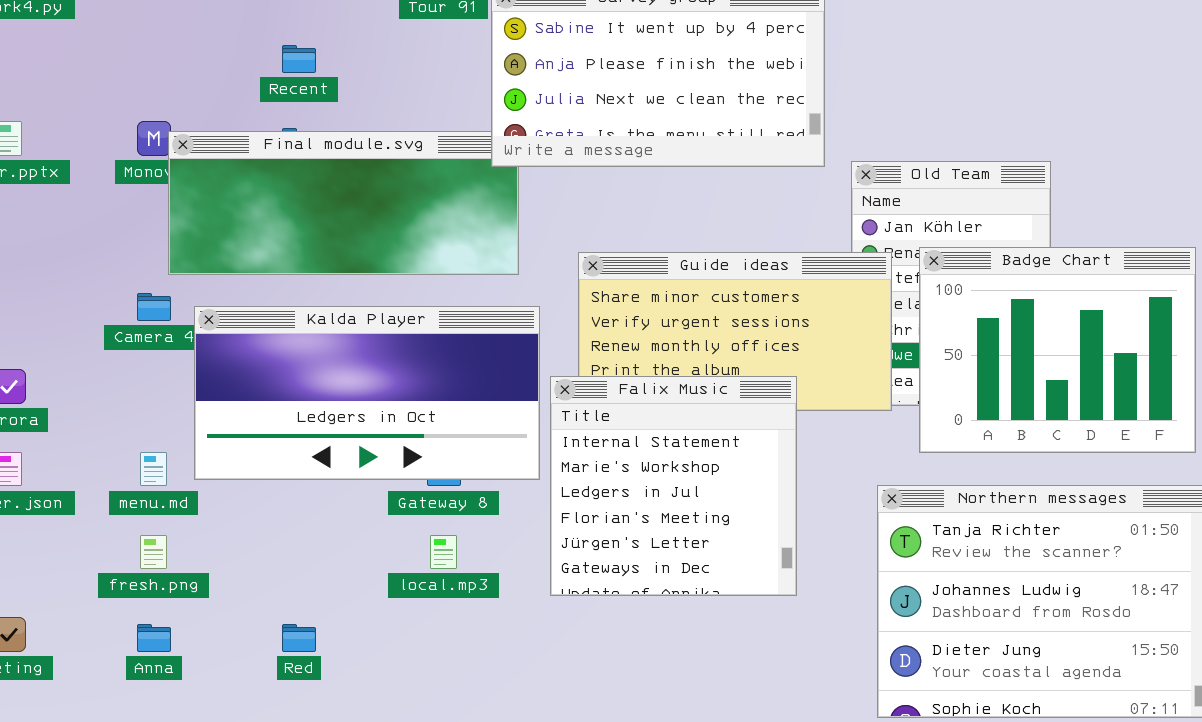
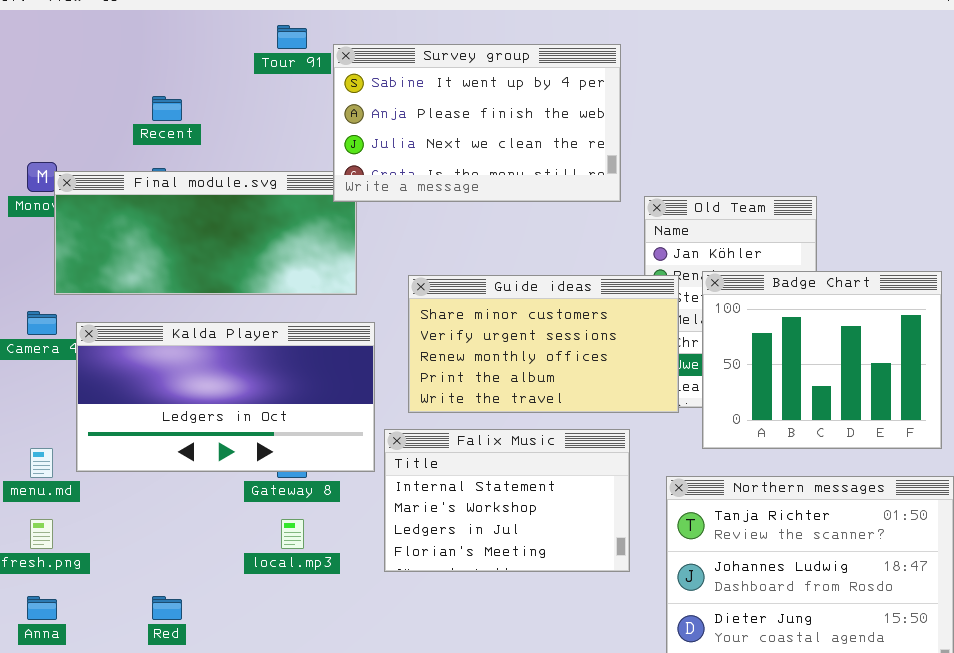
Falix Music: [550,376,797,596] -> [384,429,630,572], resized

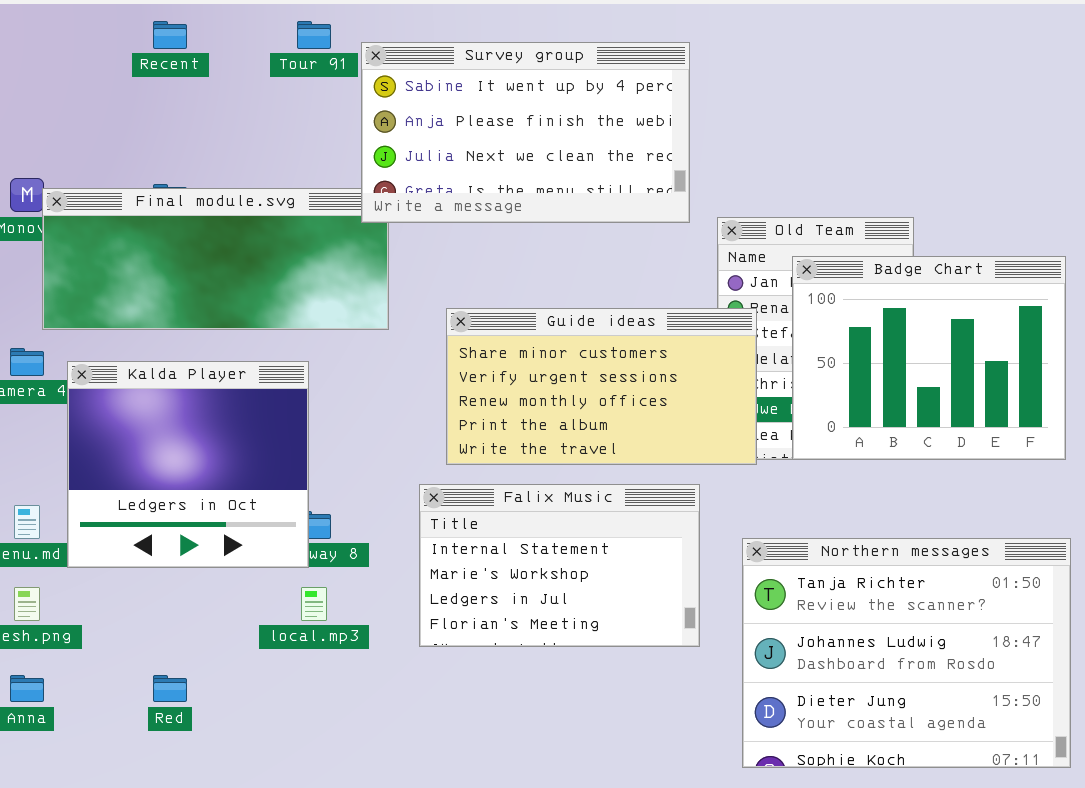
Recent: [152,96,182,121] -> [153,21,187,49], moved
Badge Chart: [702,271,942,449] -> [792,256,1066,460], moved
Kalda Player: [76,322,375,472] -> [67,361,309,568], resized

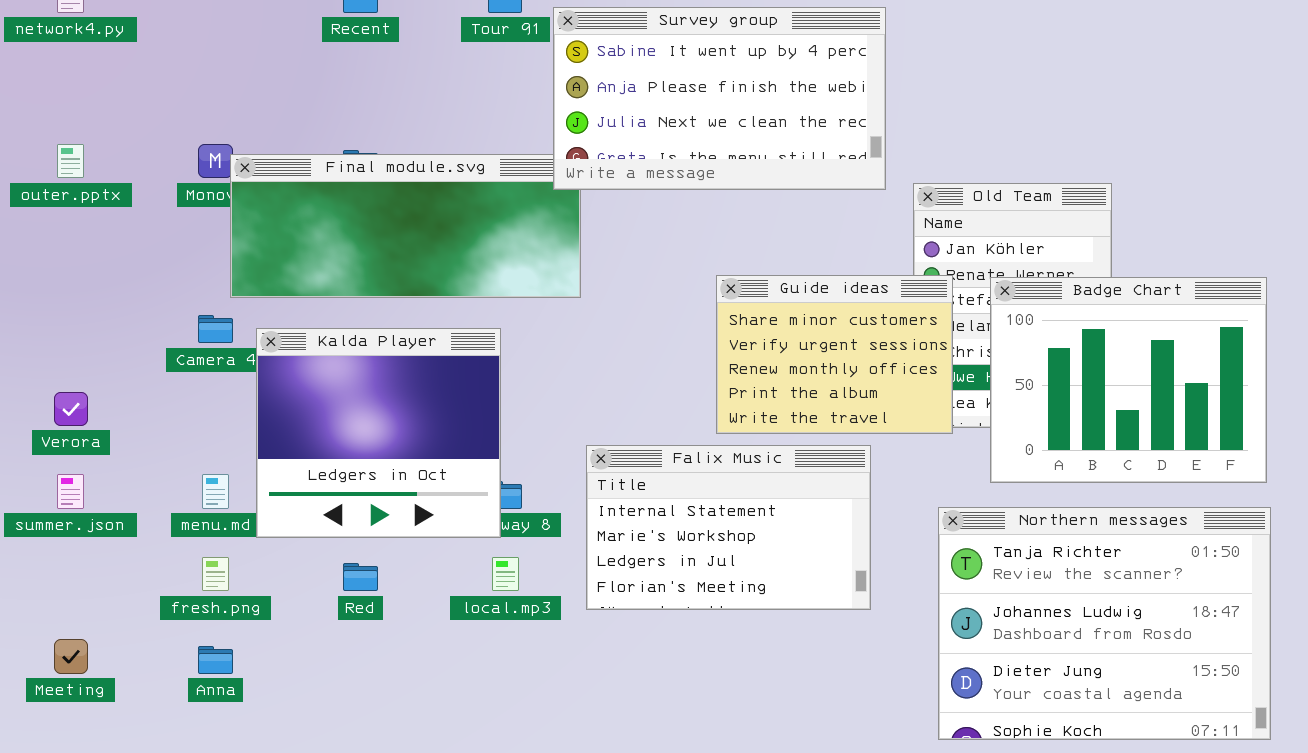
Badge Chart: [792,256,1066,460] -> [990,277,1267,483], moved
Guide ideas: [446,308,757,465] -> [716,275,953,434], resized
Falix Music: [419,484,700,647] -> [586,445,871,610], moved
Red: [153,675,187,702] -> [343,563,378,591], moved

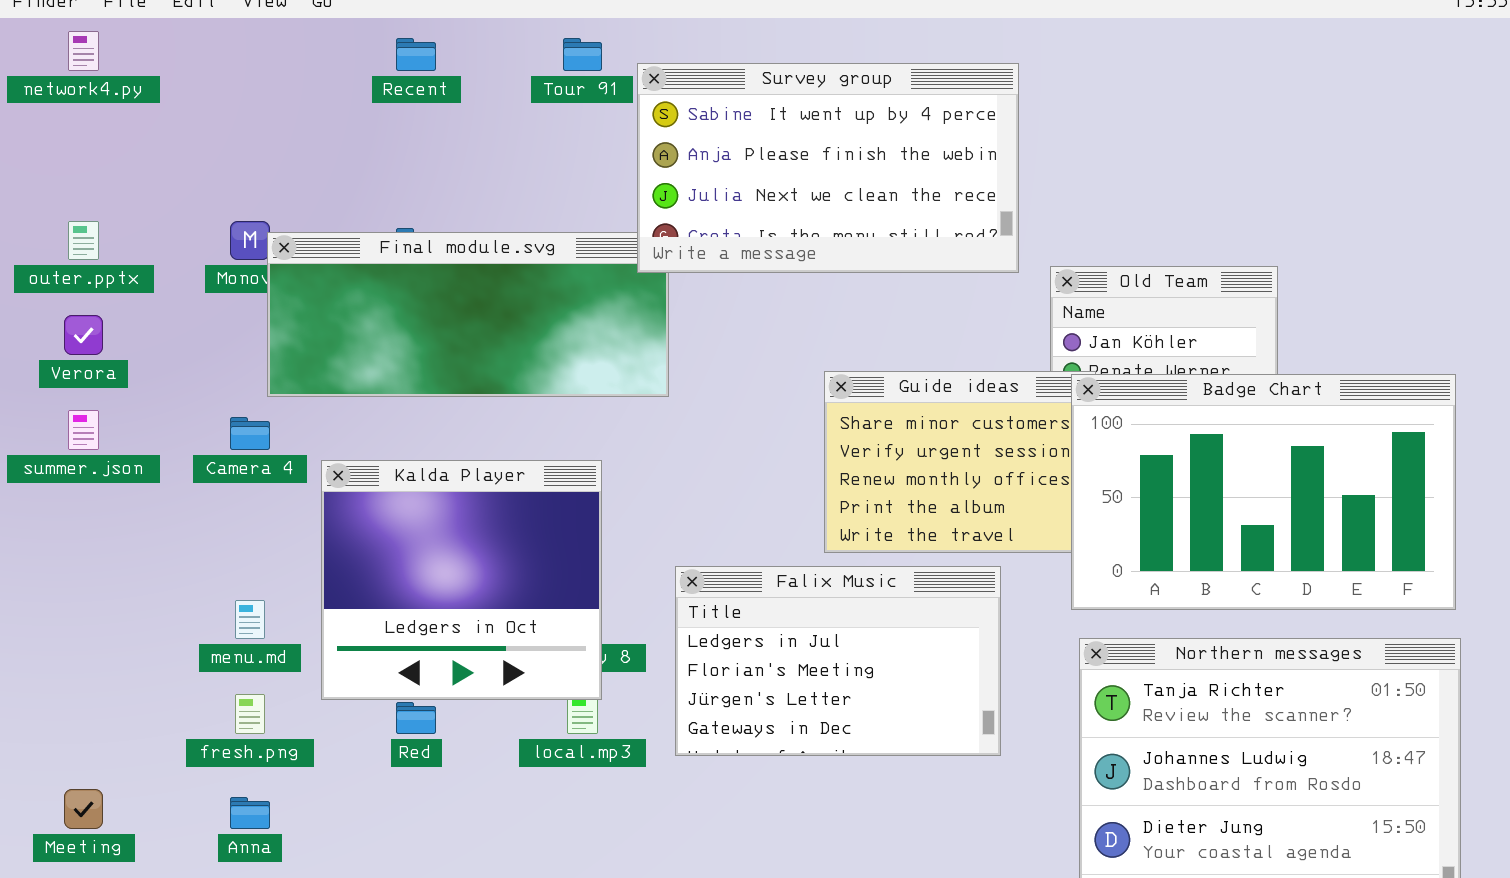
Badge Chart: [990,277,1267,483] -> [1071,374,1456,610], resized
Kalda Player: [256,328,501,538] -> [321,460,602,700], moved
Verora: [54,392,88,426] -> [64,315,103,355], moved
Falix Music: [586,445,871,610] -> [675,566,1001,756], scrolled down 2 rows
summer.json: [57,474,84,509] -> [68,410,99,450], moved

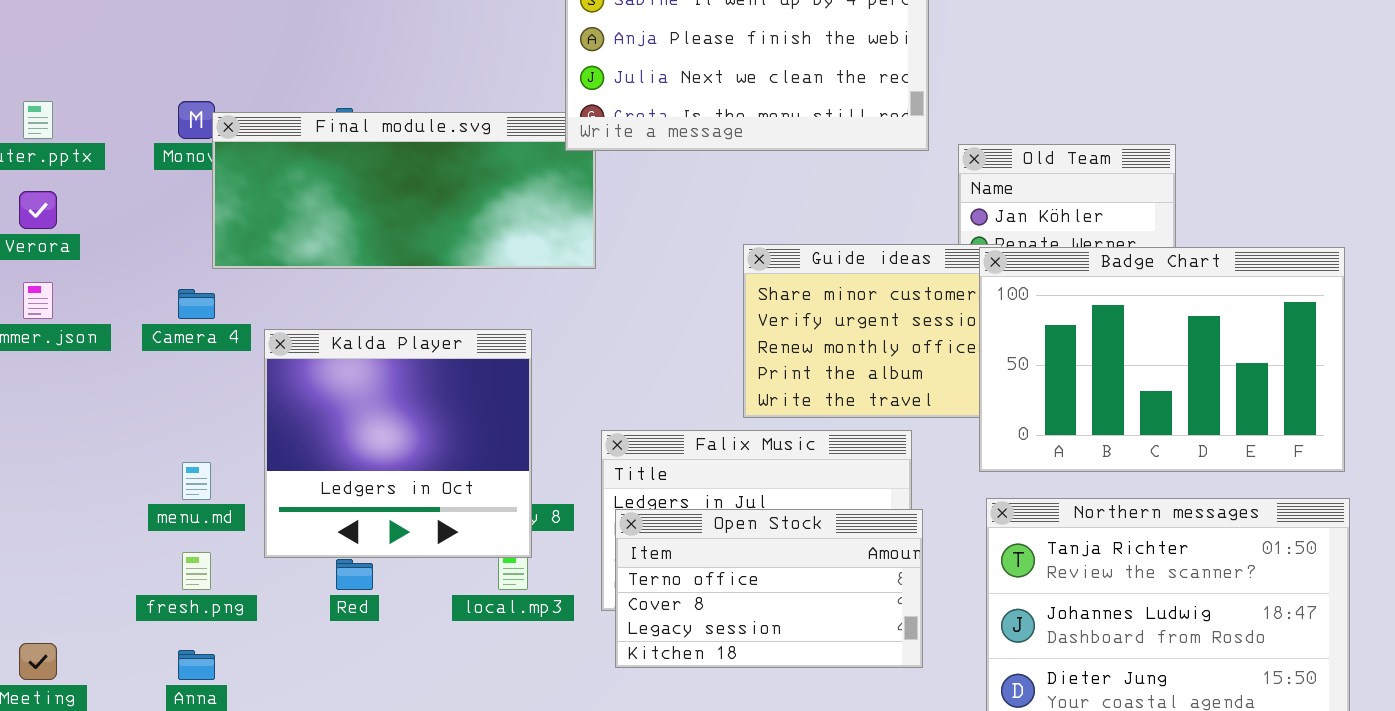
Open Stock: none -> [615,509,923,668], opened

